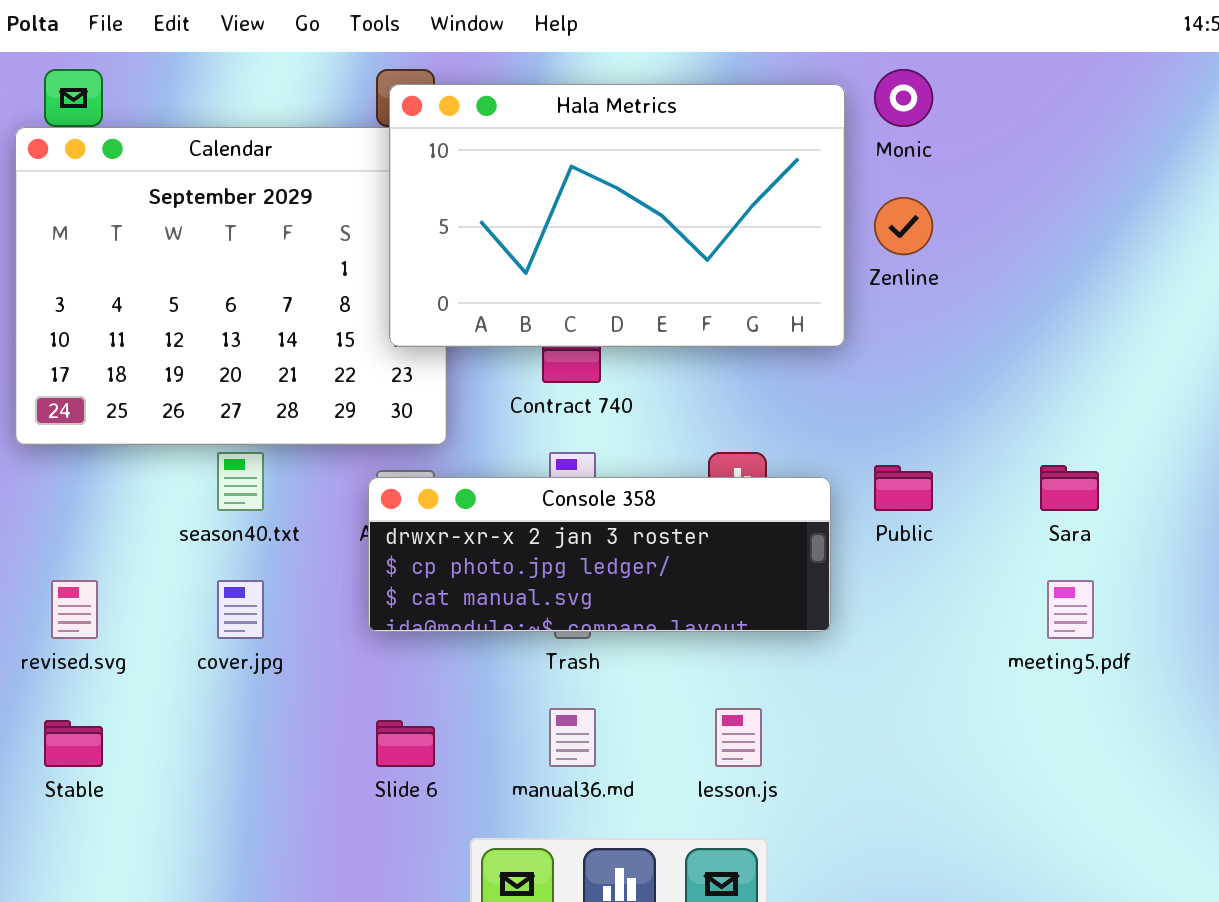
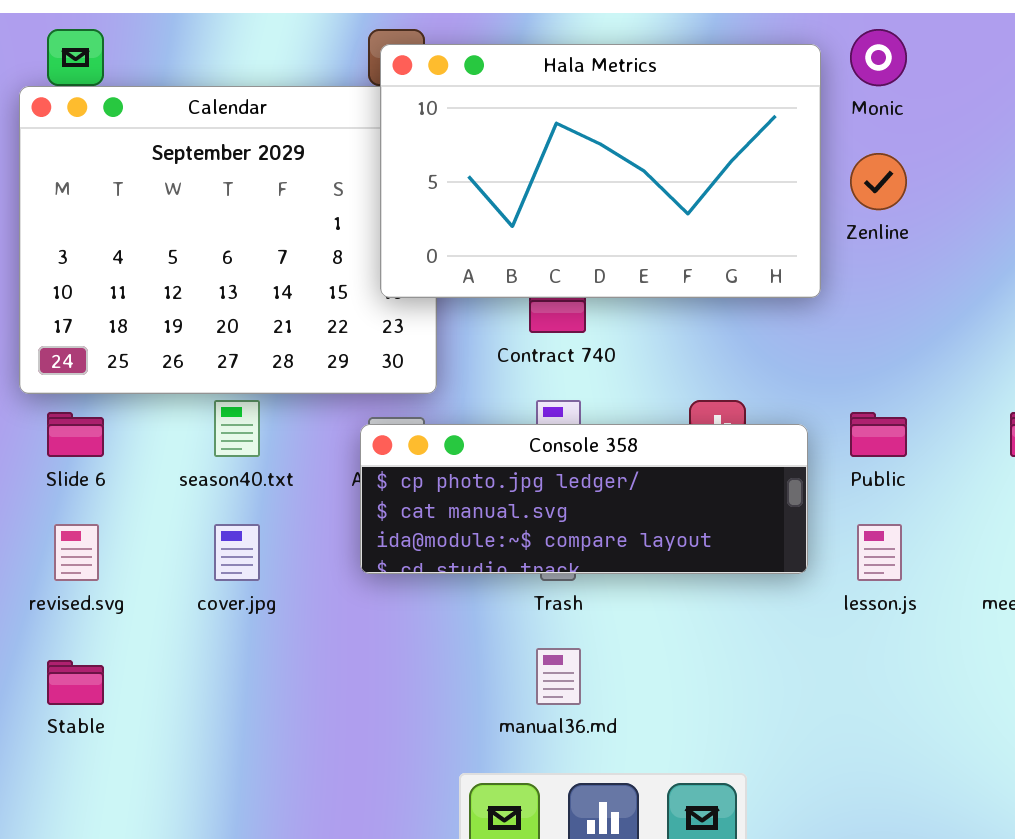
Console 358: [368,477,831,632] -> [360,424,808,574], scrolled down 1 row
lesson.js: [715,708,762,767] -> [857,524,902,581], moved
Slide 6: [376,720,435,767] -> [47,412,104,457], moved

